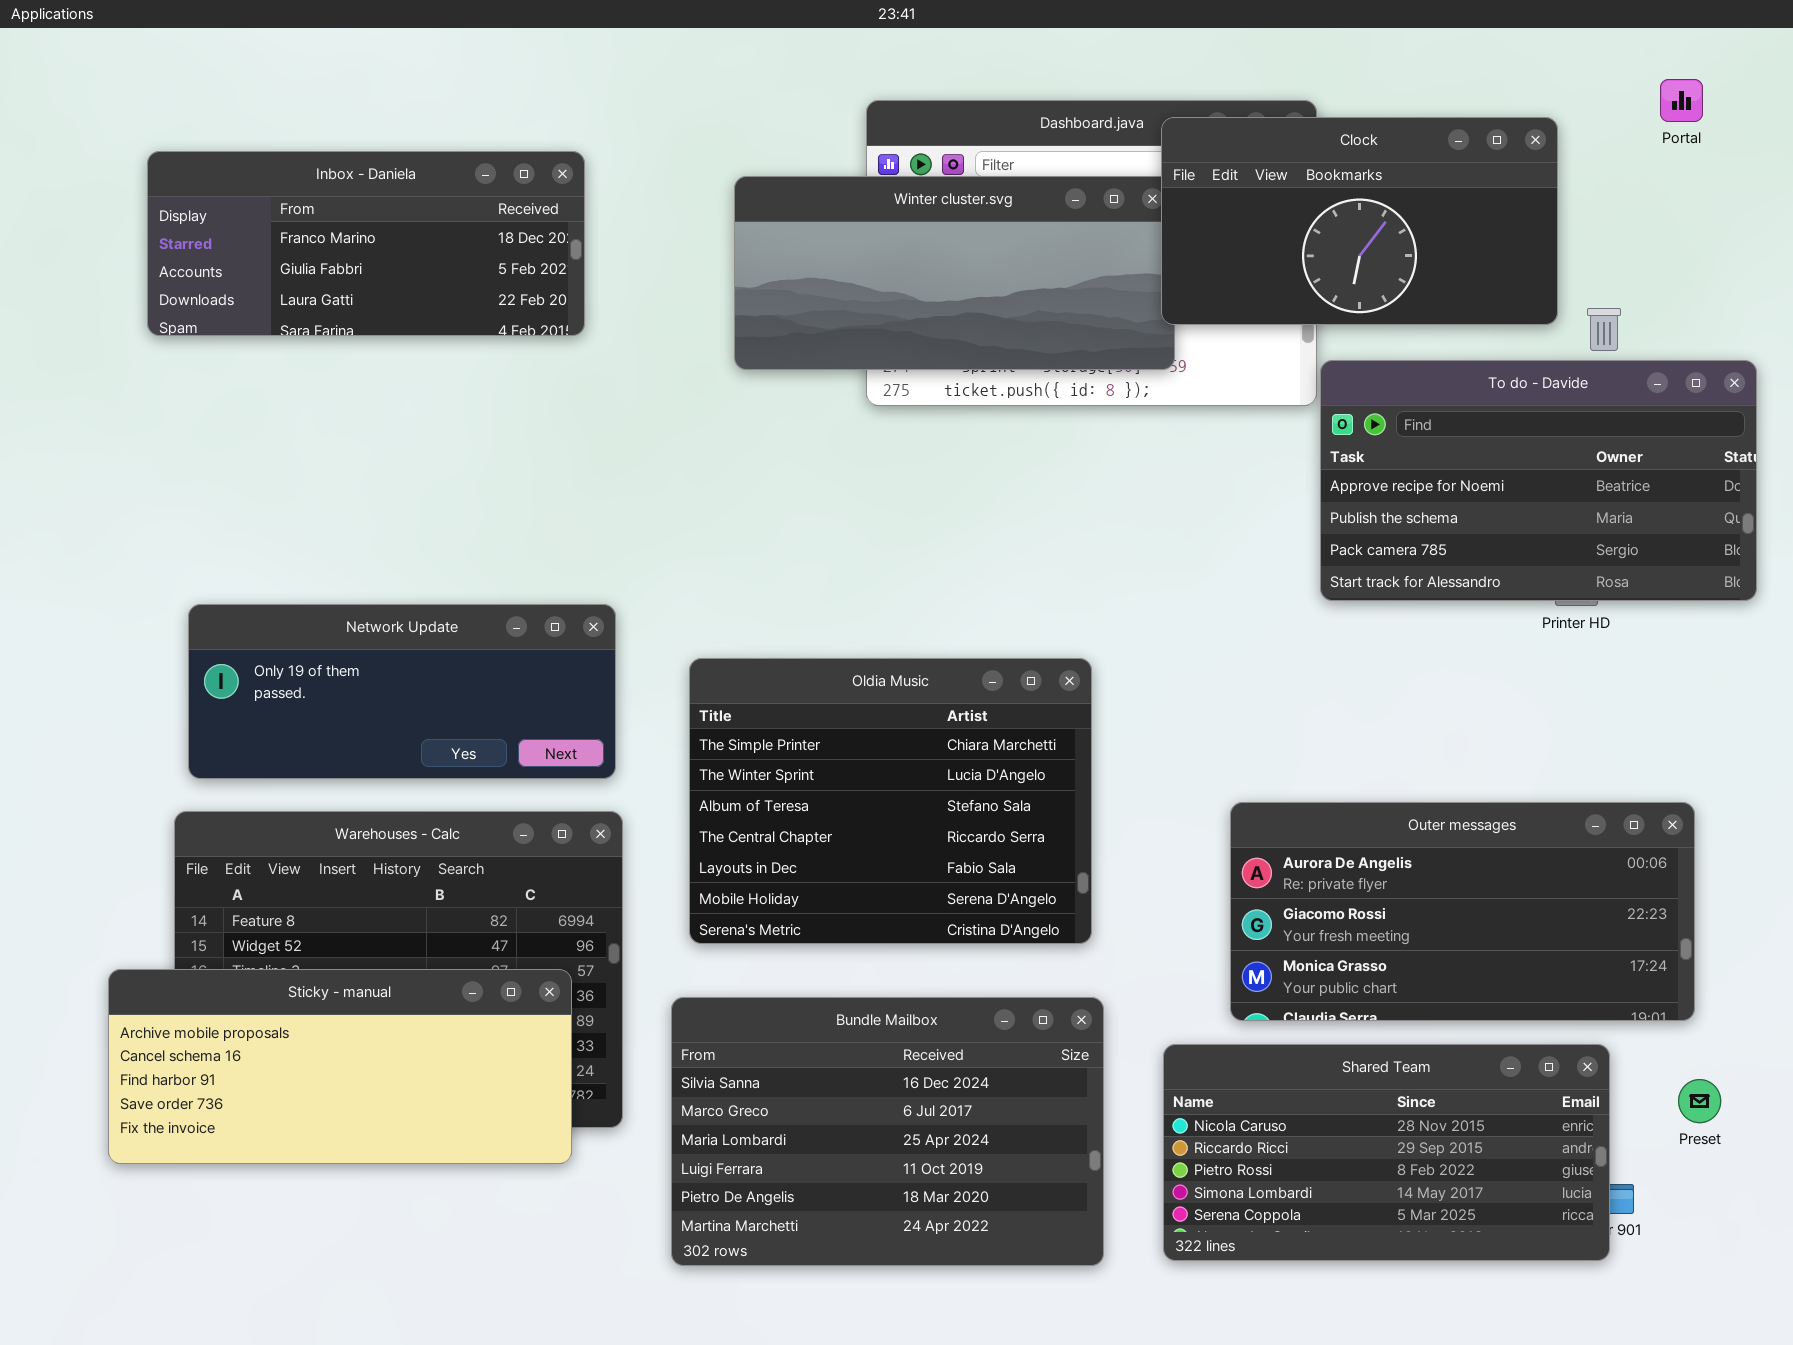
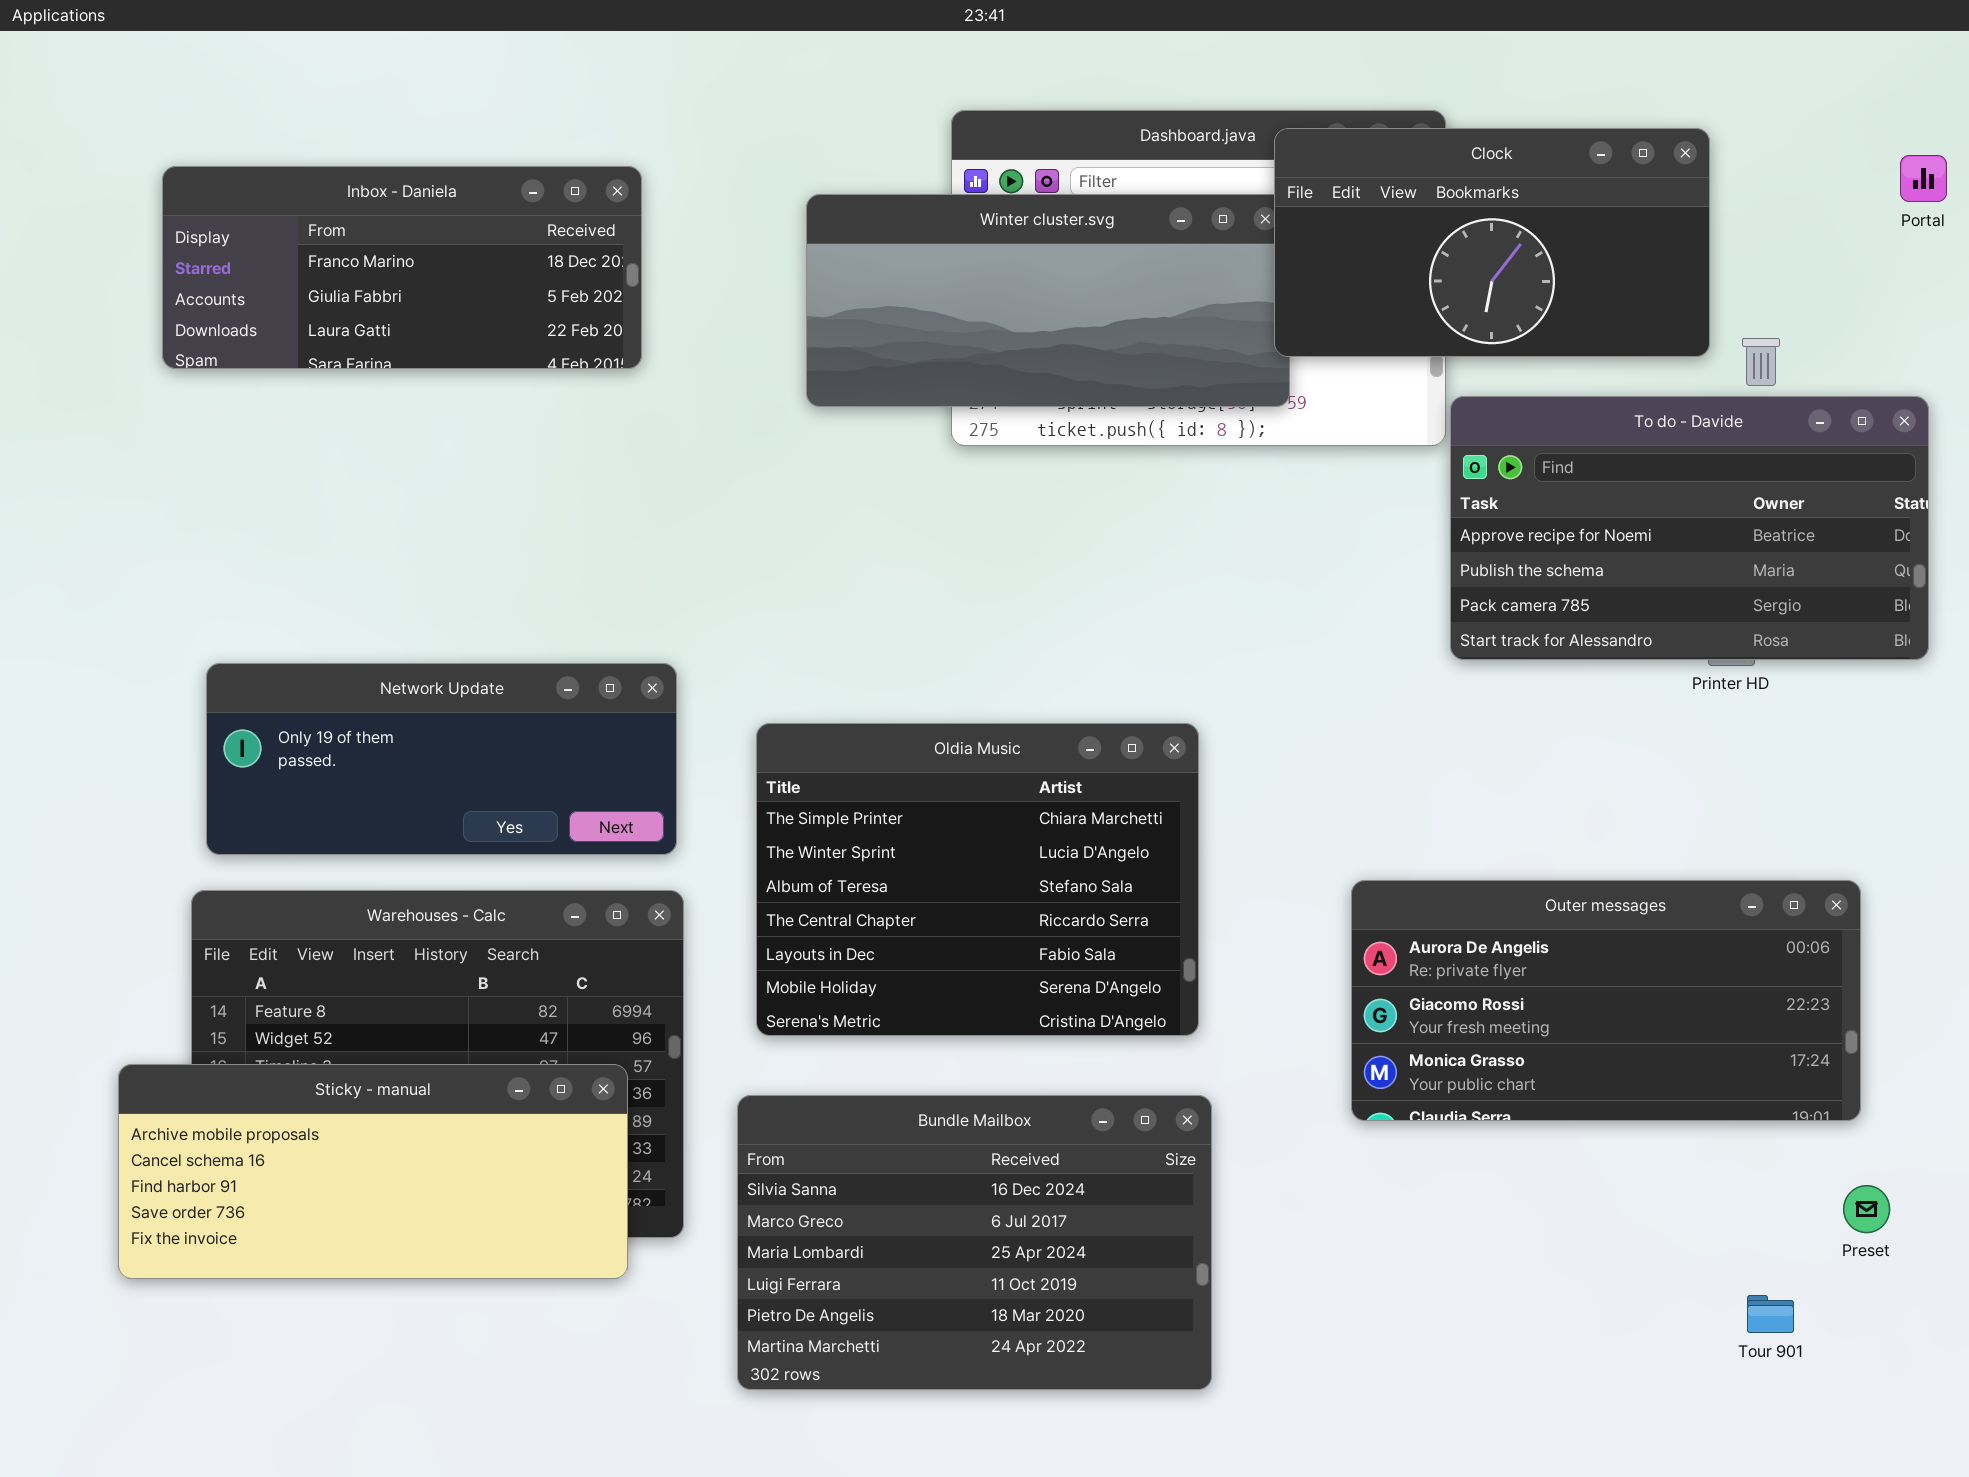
Portal: [1660,79,1703,122] -> [1900,155,1947,202], moved
Shared Team: [1163,1044,1610,1261] -> none, closed

